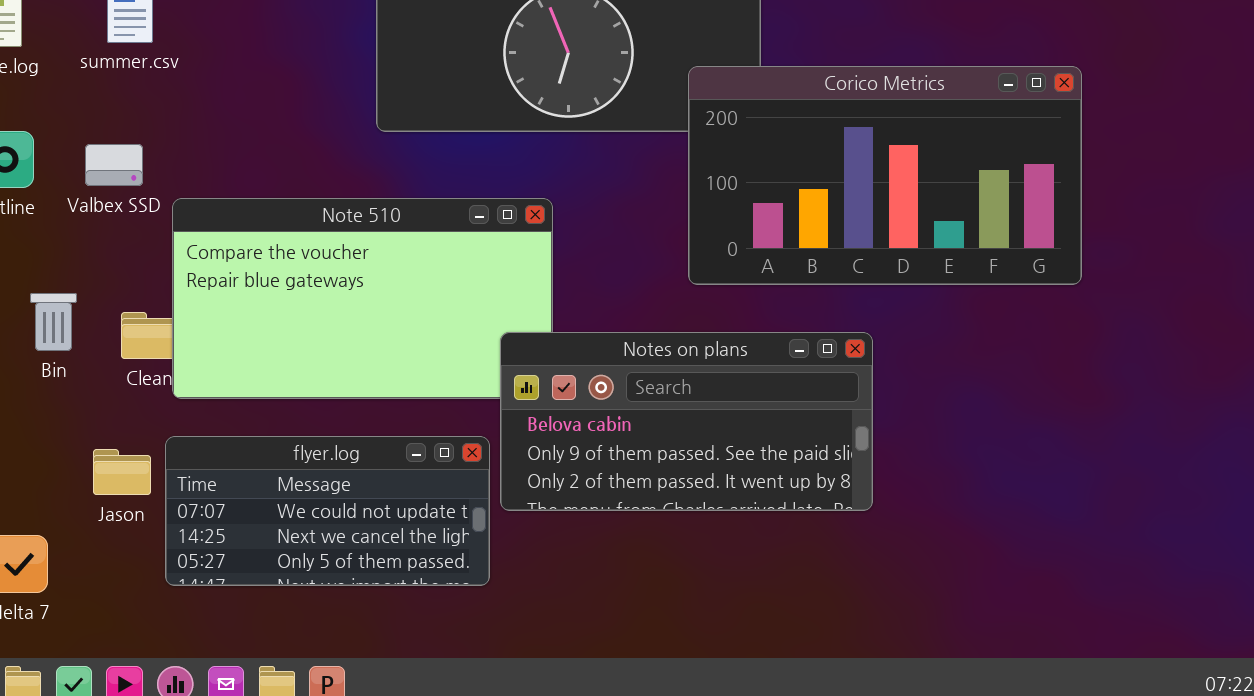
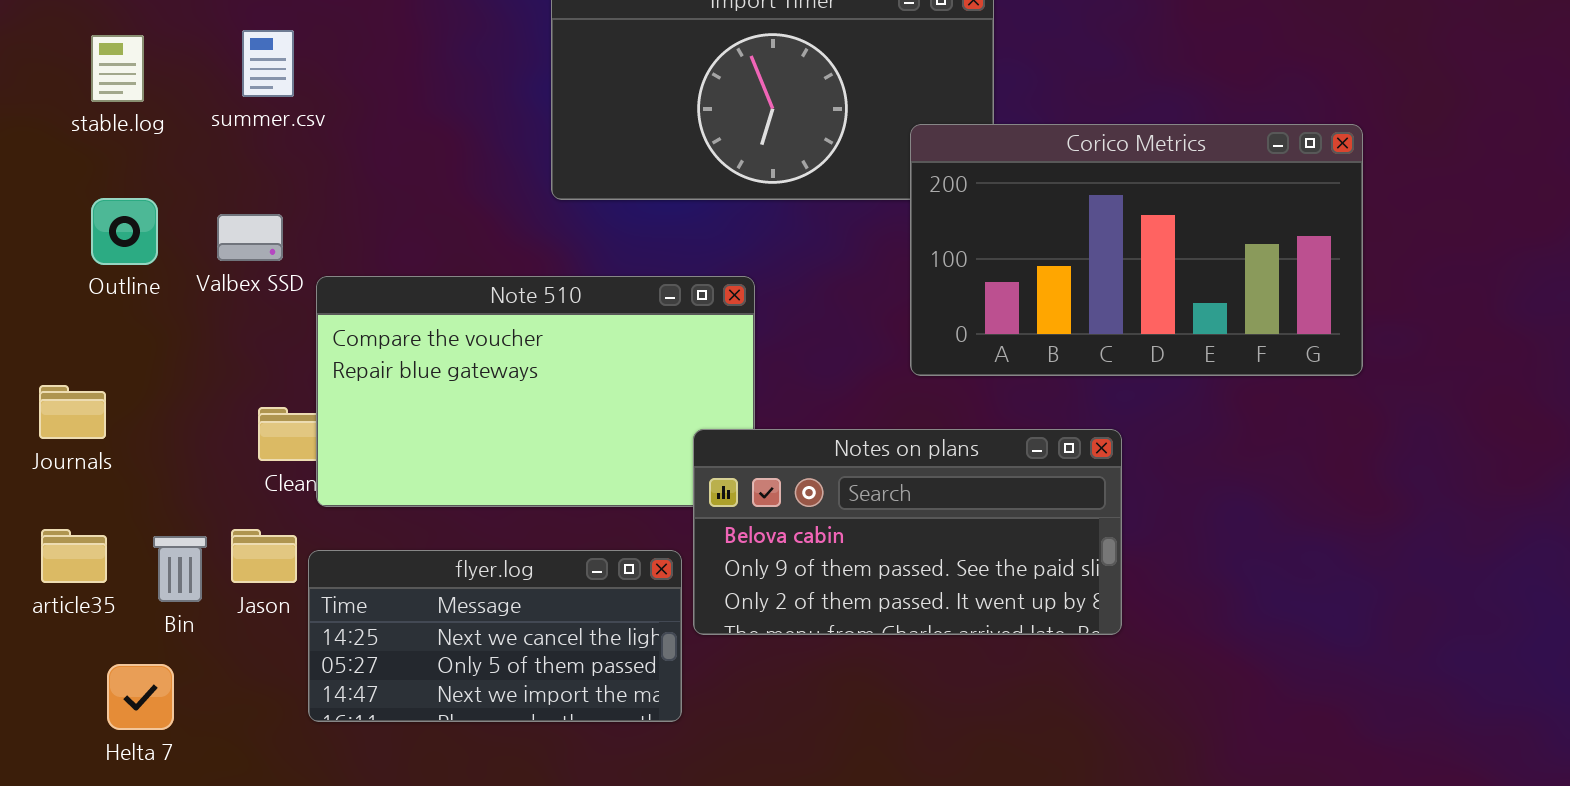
Bin: [30,293,77,351] -> [153,536,207,602], moved
flyer.log: [165,436,490,586] -> [308,550,682,722], scrolled down 1 row
Jason: [93,449,151,495] -> [231,529,297,583], moved

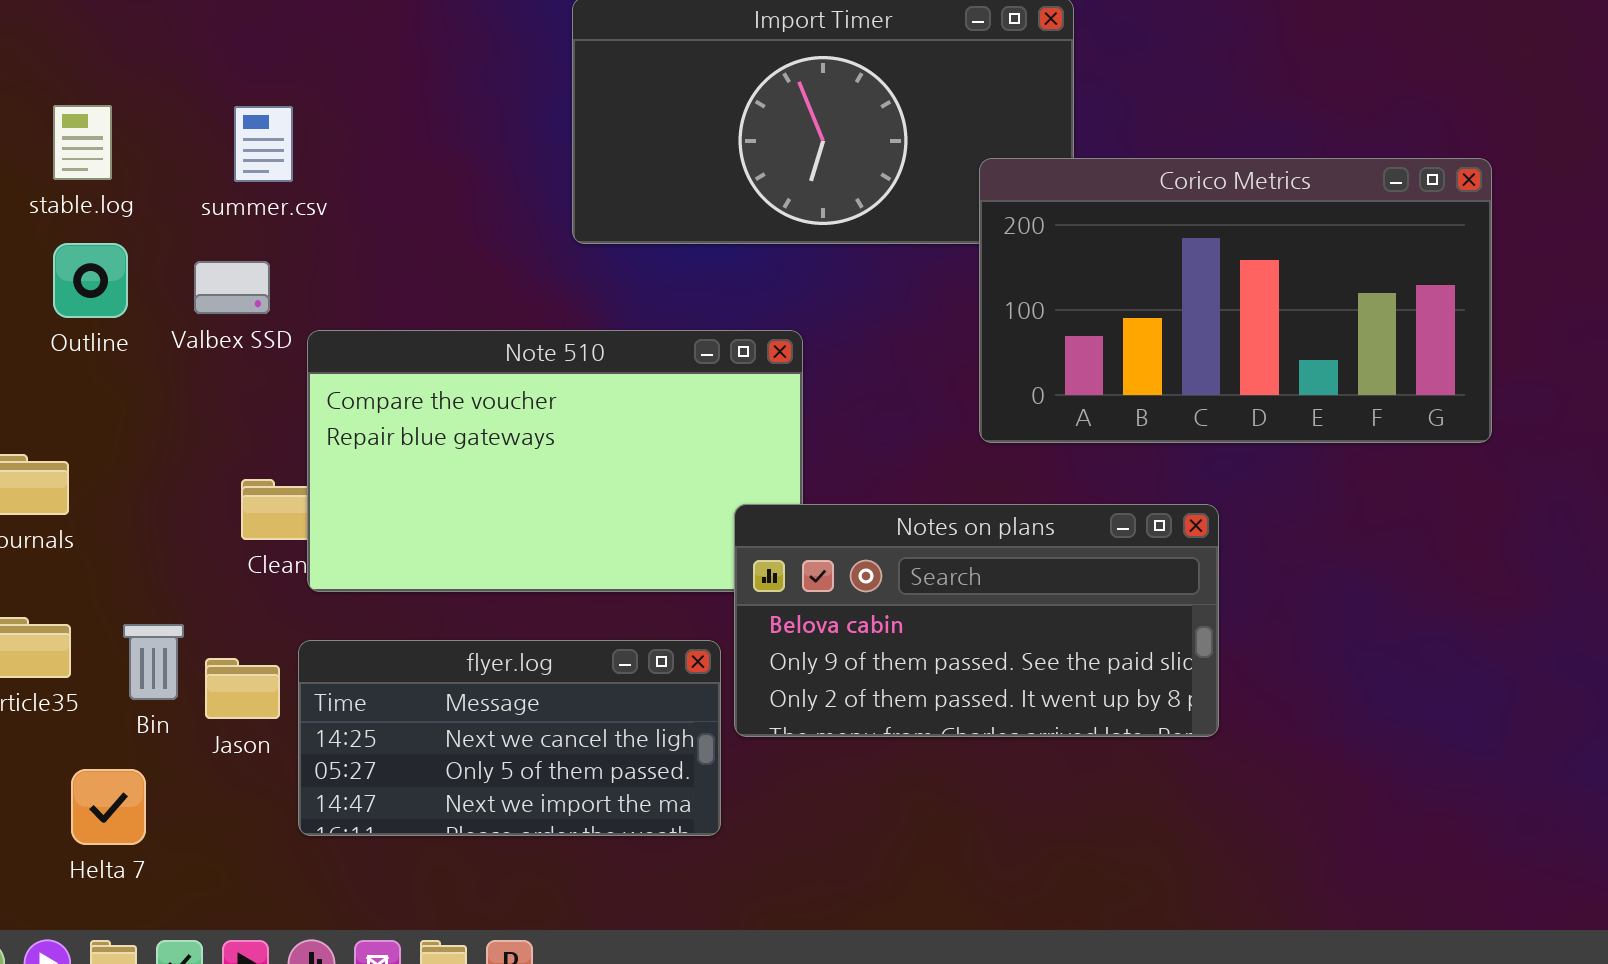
summer.csv: [242,30,294,97] -> [234,106,293,182], moved
stable.log: [91,35,144,102] -> [53,105,112,180], moved
Jason: [231,529,297,583] -> [205,658,280,719], moved

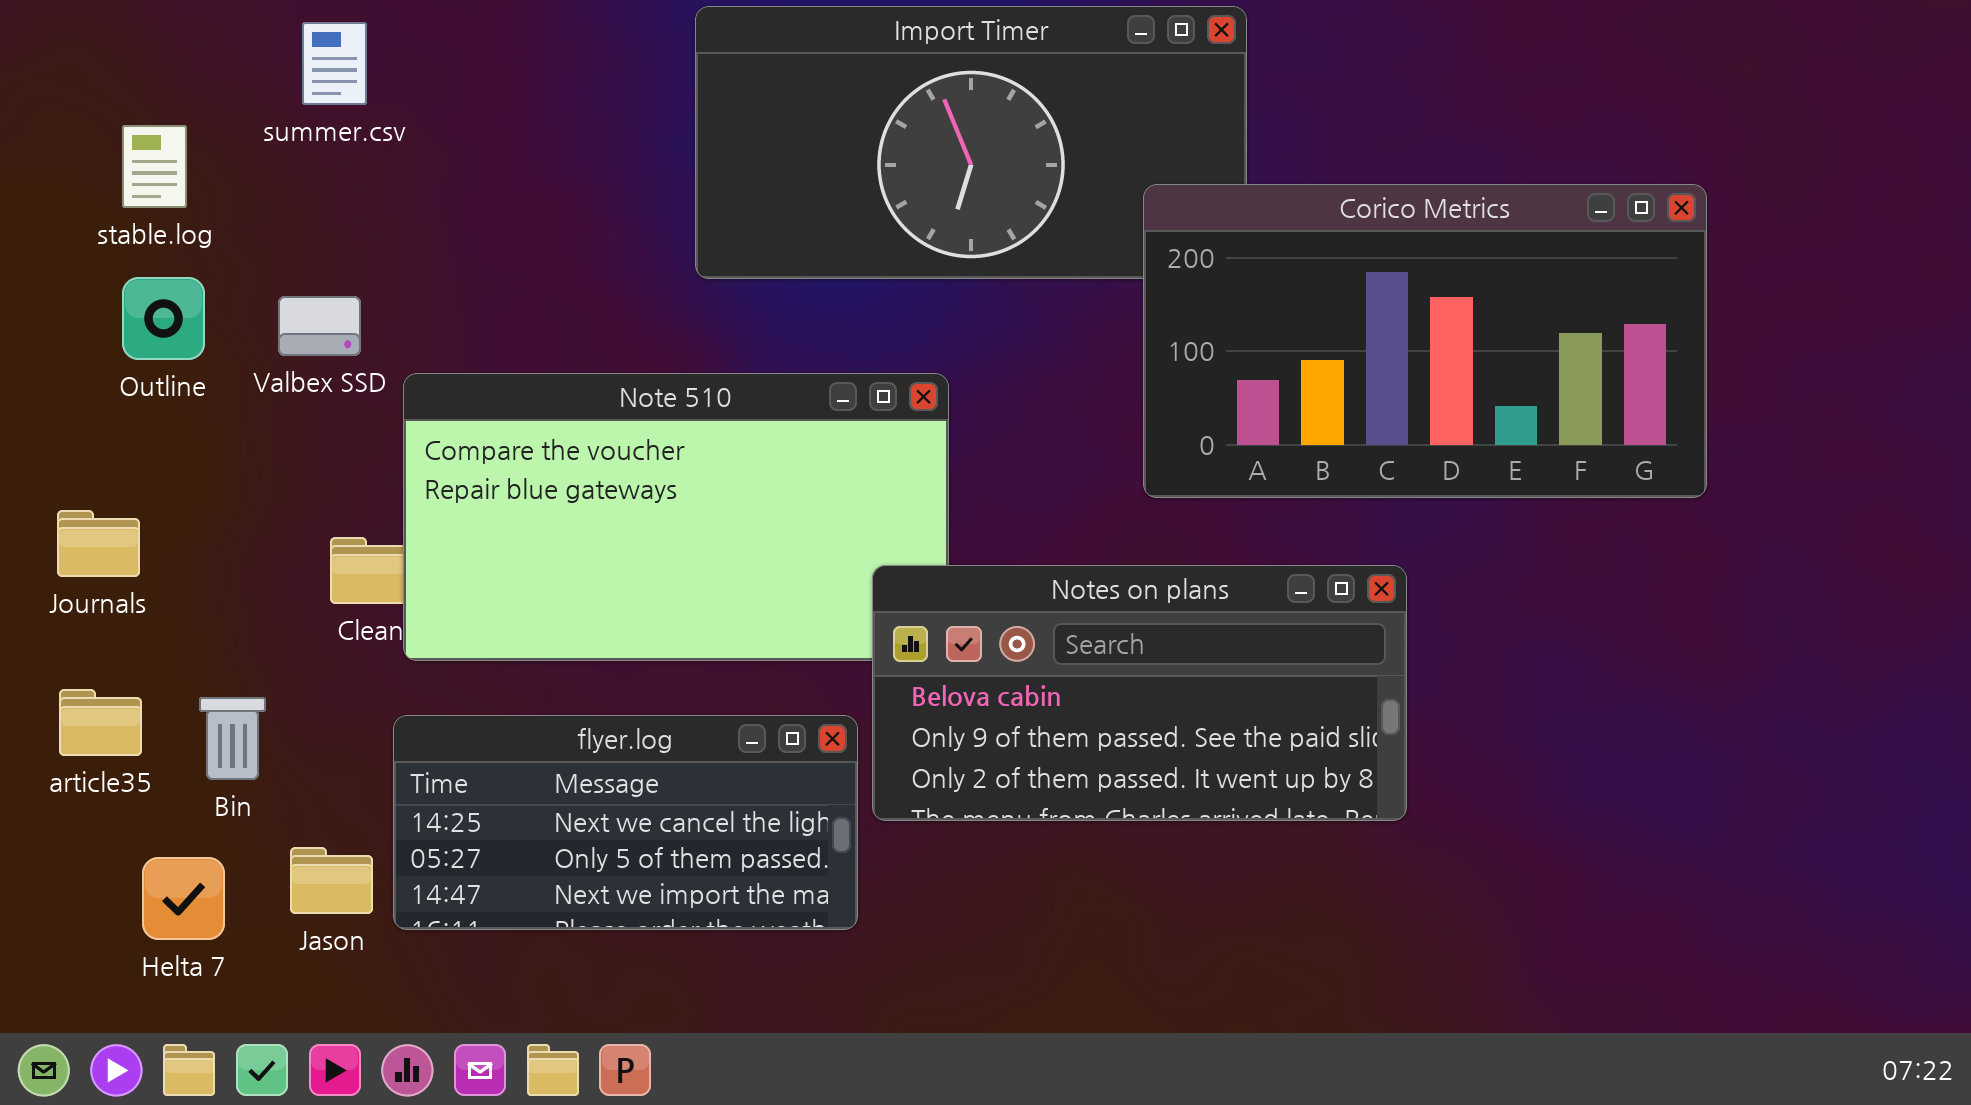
summer.csv: [234,106,293,182] -> [302,22,367,105], moved
Jason: [205,658,280,719] -> [290,847,373,914], moved

